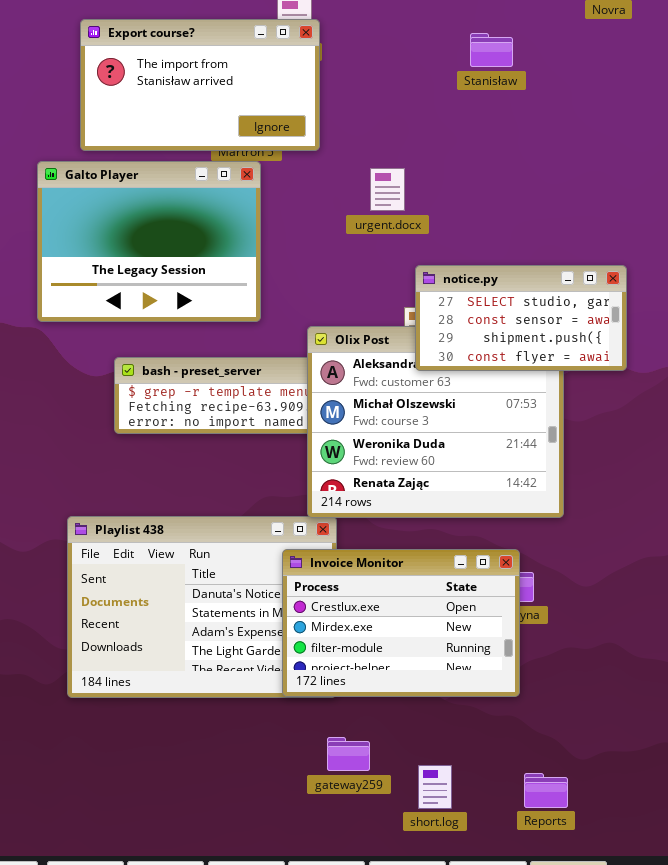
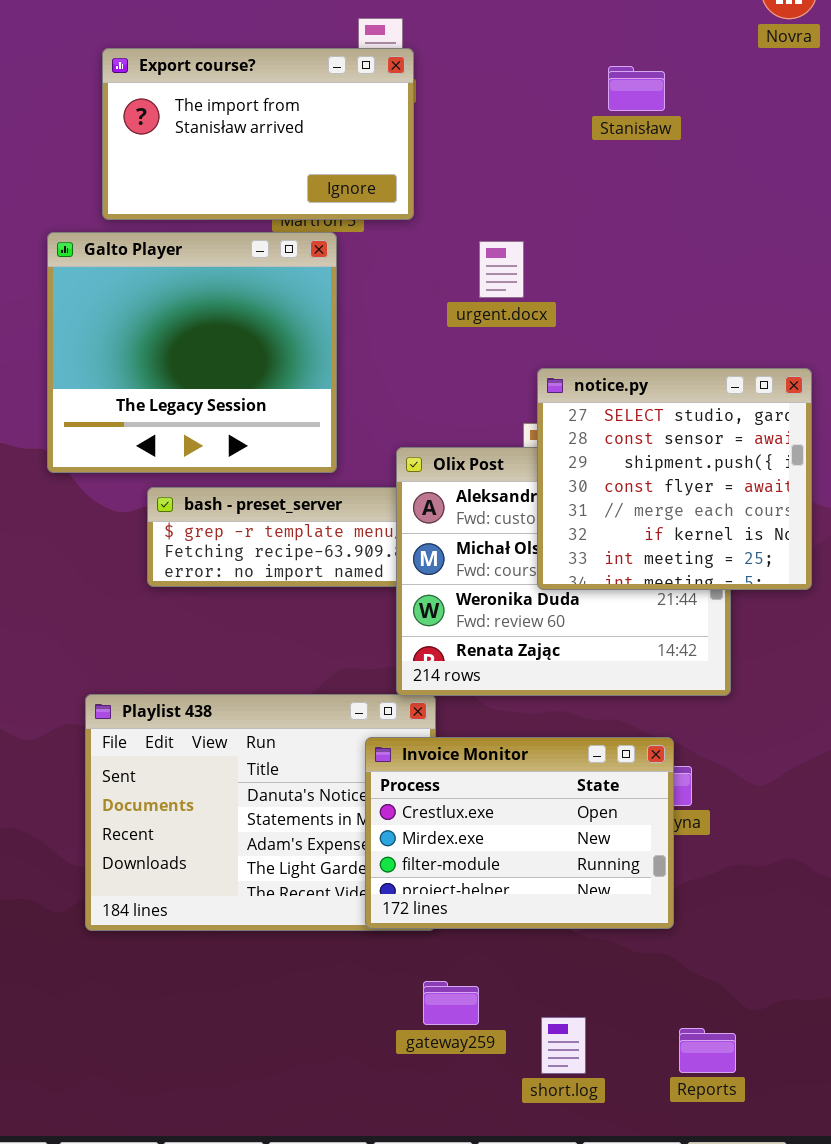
Galto Player: [37,161,261,322] -> [47,232,337,473], resized
notice.py: [415,265,627,371] -> [537,368,812,590], resized

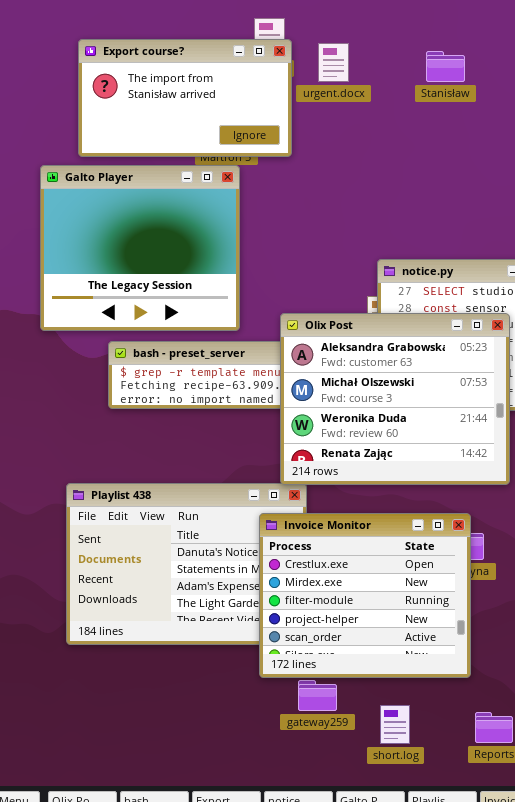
urgent.docx: [479,241,524,298] -> [318,43,349,82], moved
Olix Post: [396,447,731,696] -> [280,313,510,485], raised
Invoice Monitor: [365,737,674,929] -> [259,513,471,678], resized

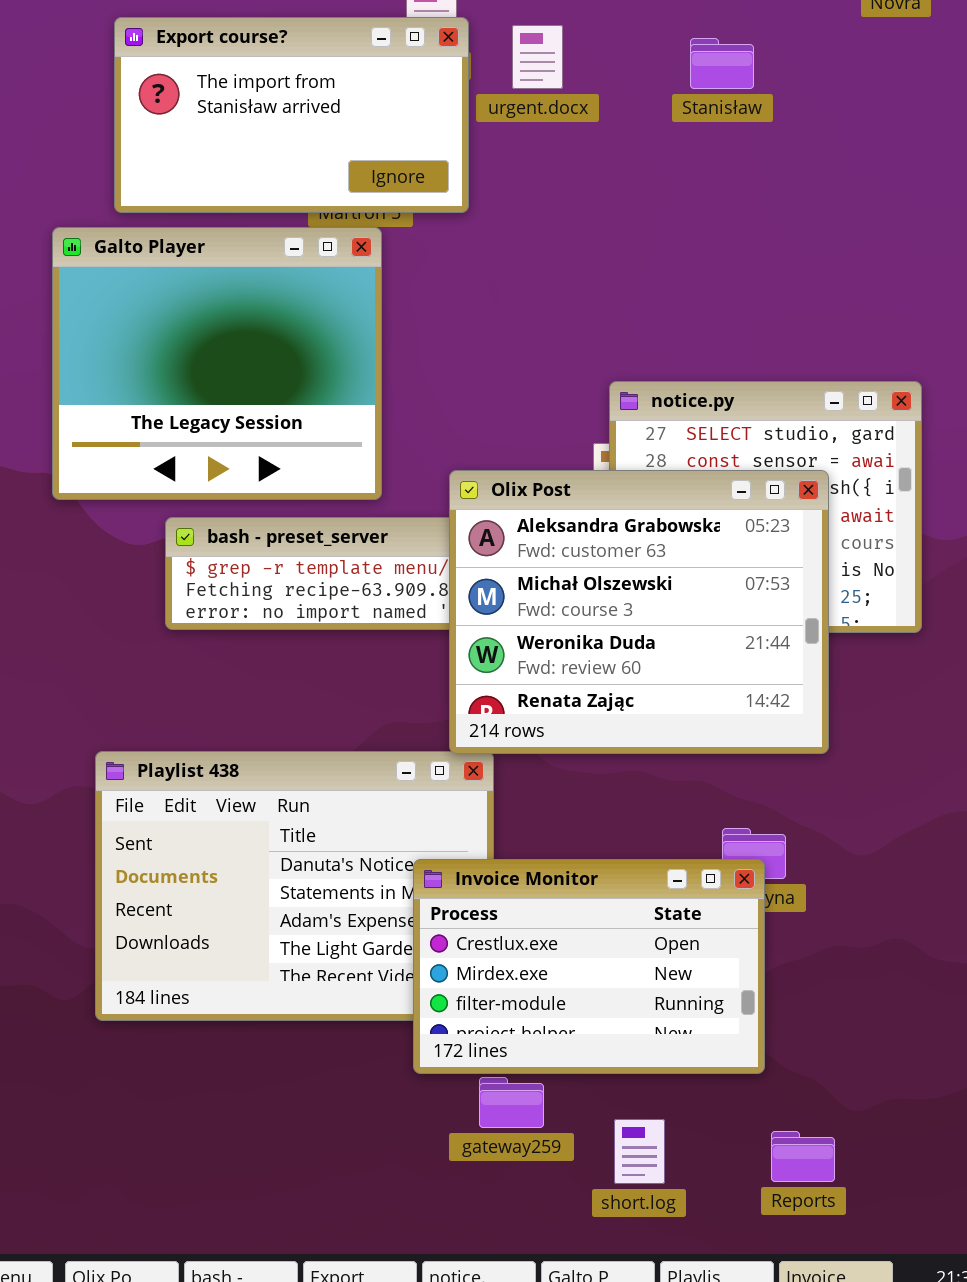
Invoice Monitor: [259,513,471,678] -> [413,859,765,1074], resized

